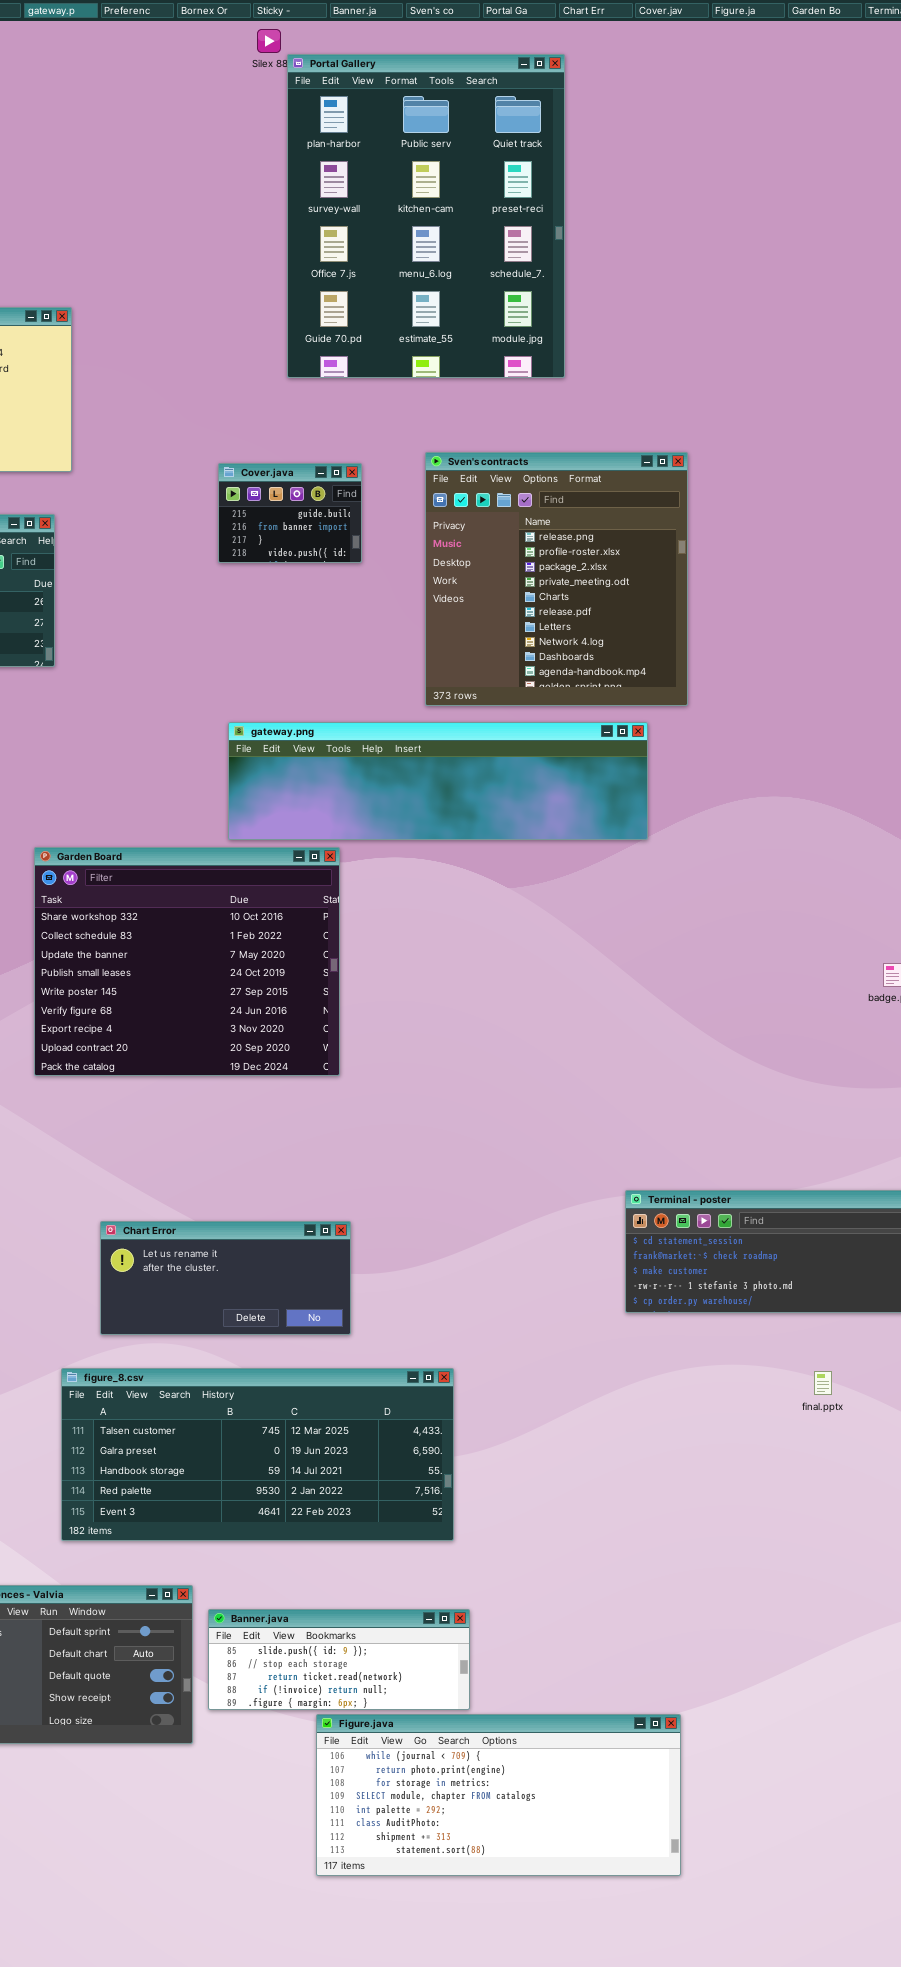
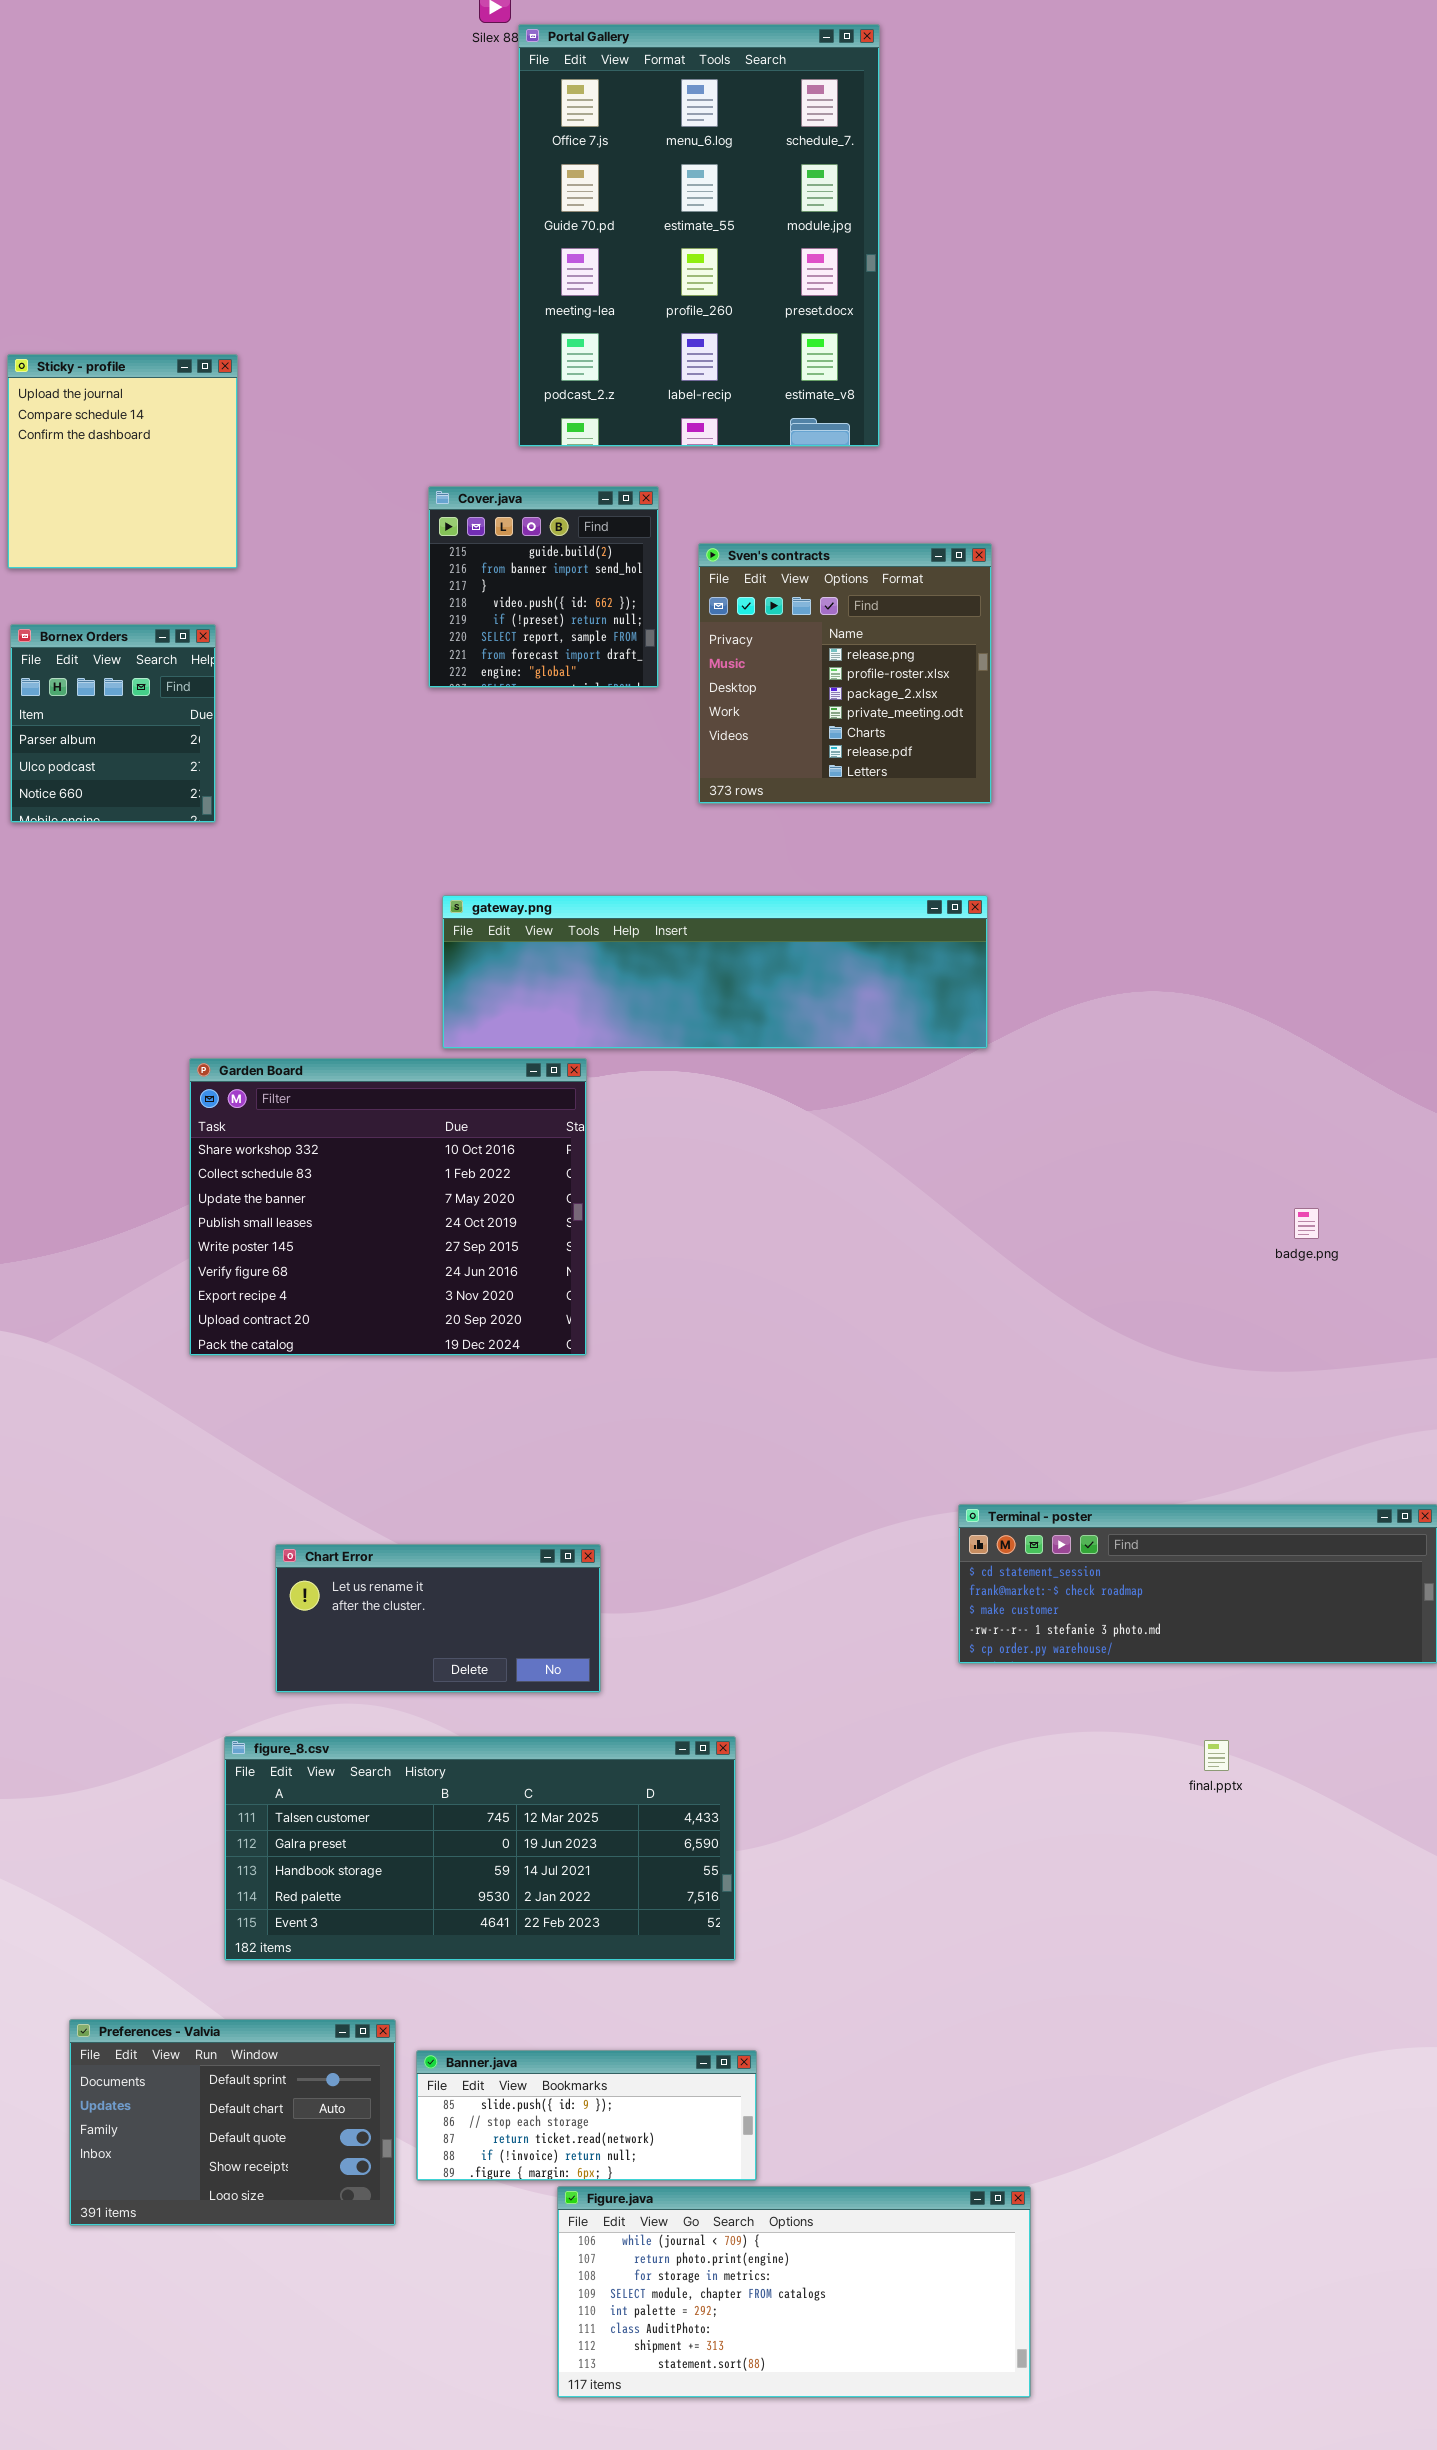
Portal Gallery: [287,54,565,378] -> [518,24,880,447], scrolled down 2 rows
Sven's contracts: [425,452,688,706] -> [698,543,992,804], resized
Cover.java: [218,463,362,563] -> [428,486,659,688], resized

